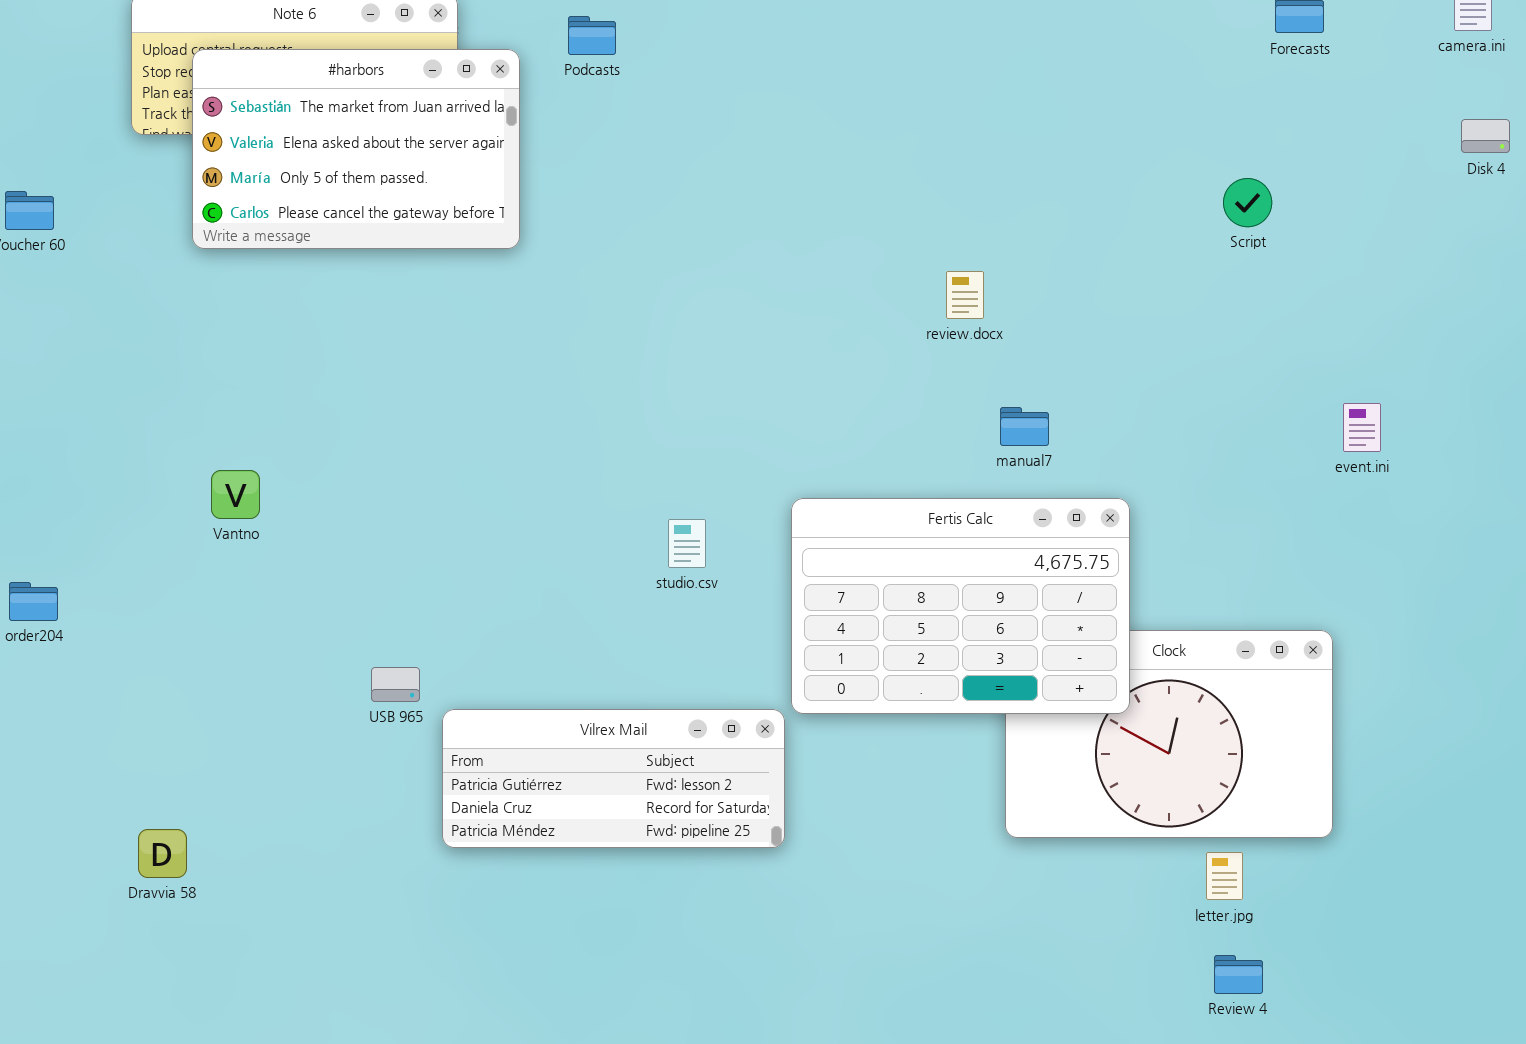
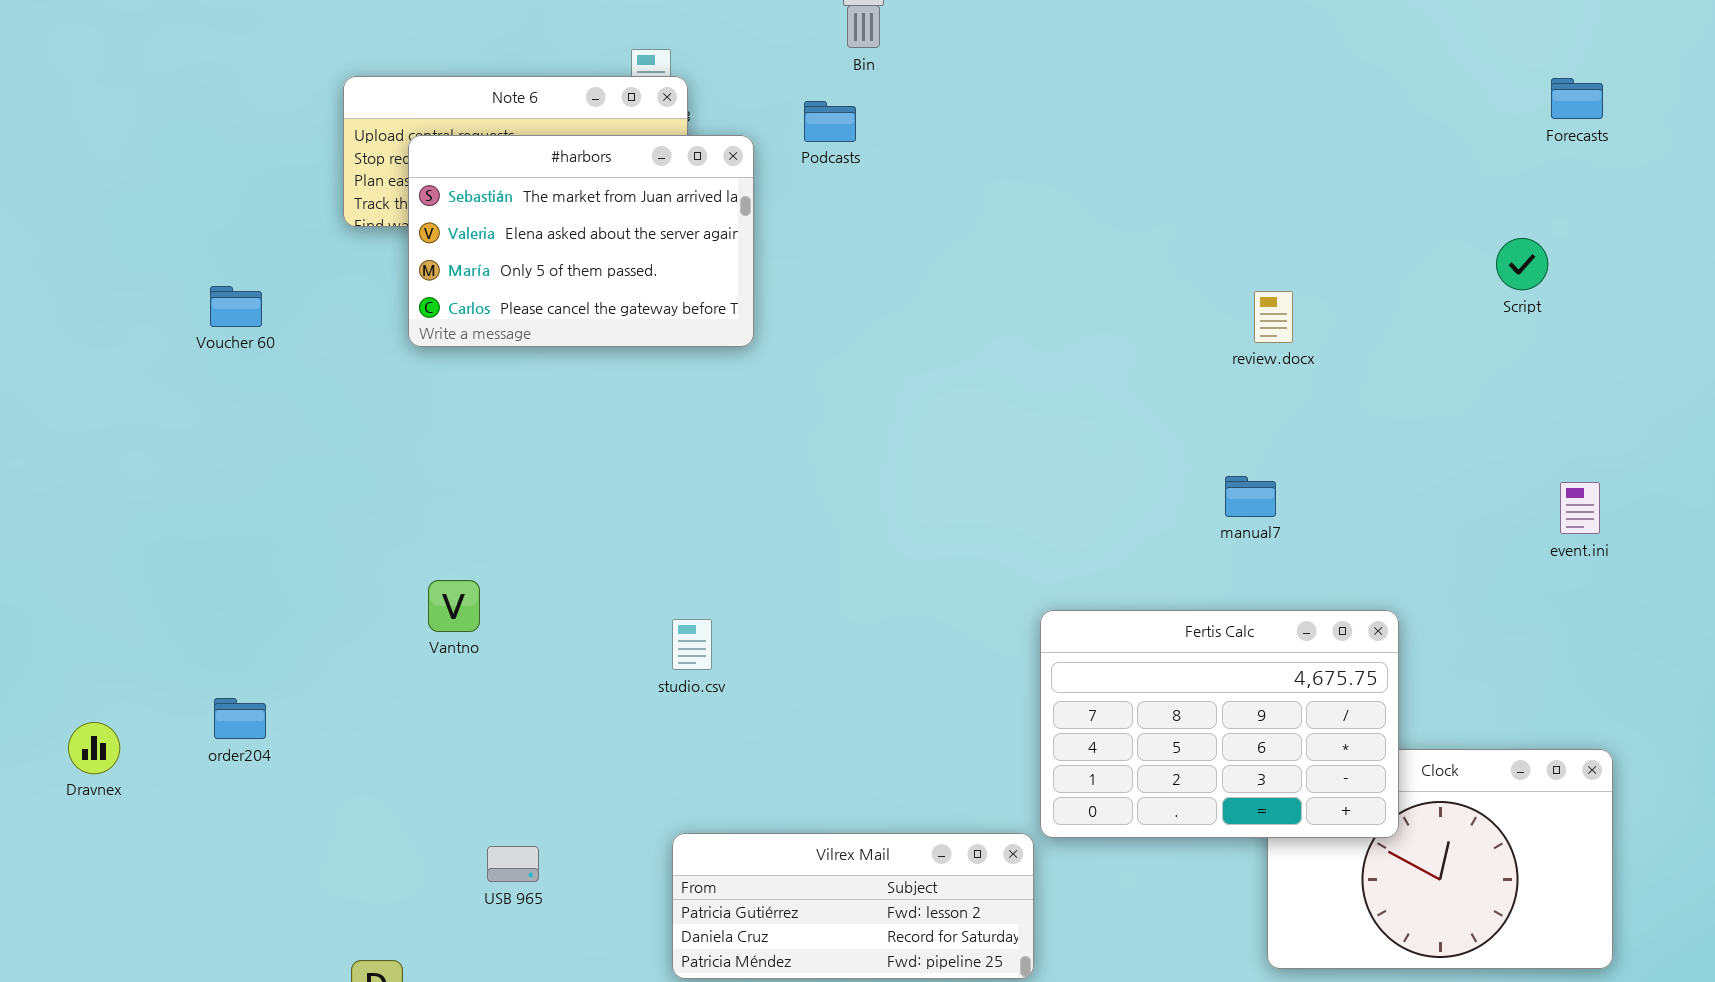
Script: [1223,178,1272,227] -> [1496,238,1548,290], moved
review.docx: [946,271,984,319] -> [1254,291,1293,343], moved
event.ini: [1343,403,1381,452] -> [1560,482,1600,534], moved
manual7: [1000,407,1049,446] -> [1225,476,1276,517], moved
studio.csv: [668,519,706,568] -> [672,619,712,670], moved
USB 965: [371,667,420,702] -> [487,846,539,882], moved

